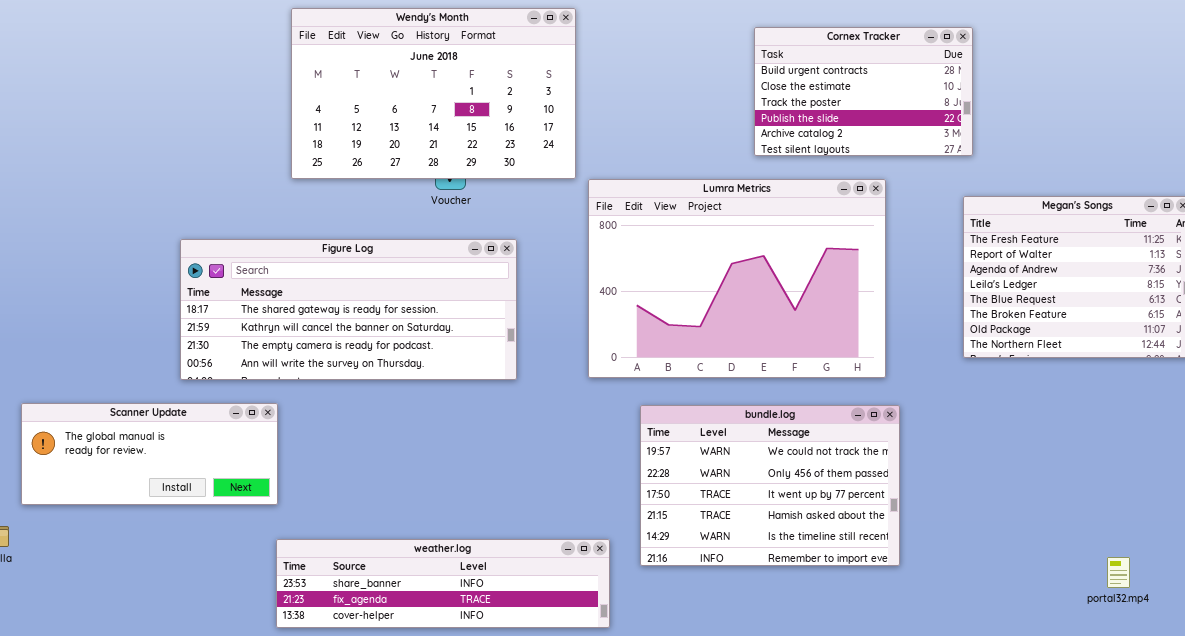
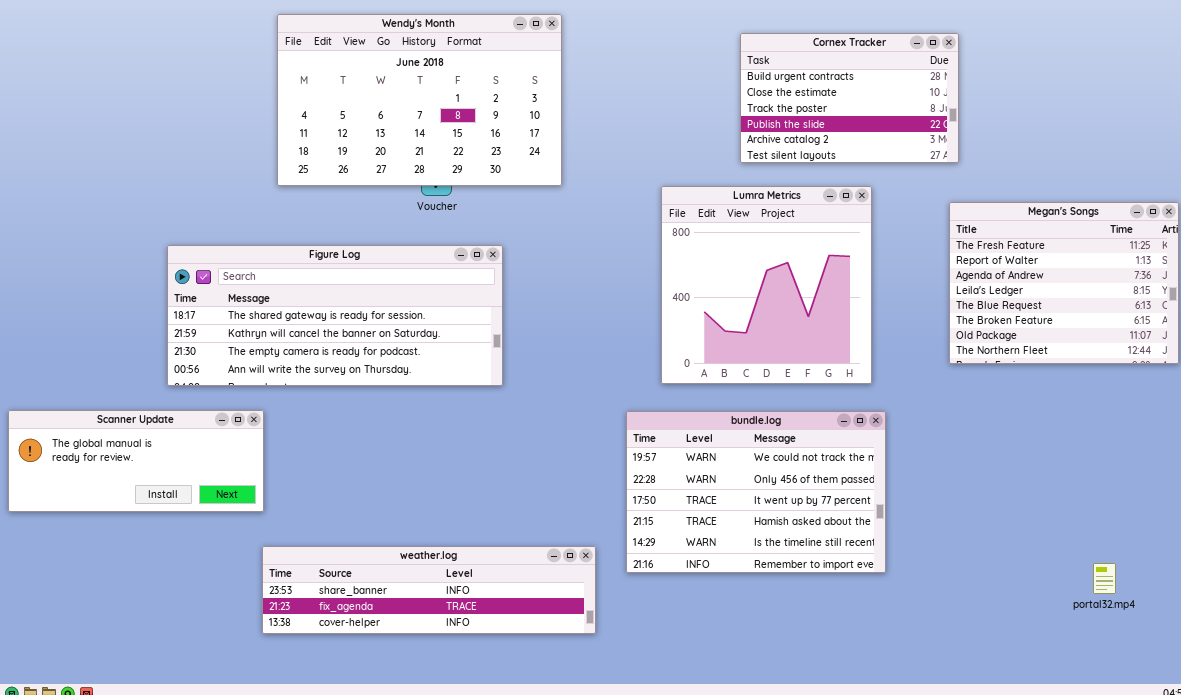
Lumra Metrics: [588,179,886,378] -> [661,186,872,384], resized

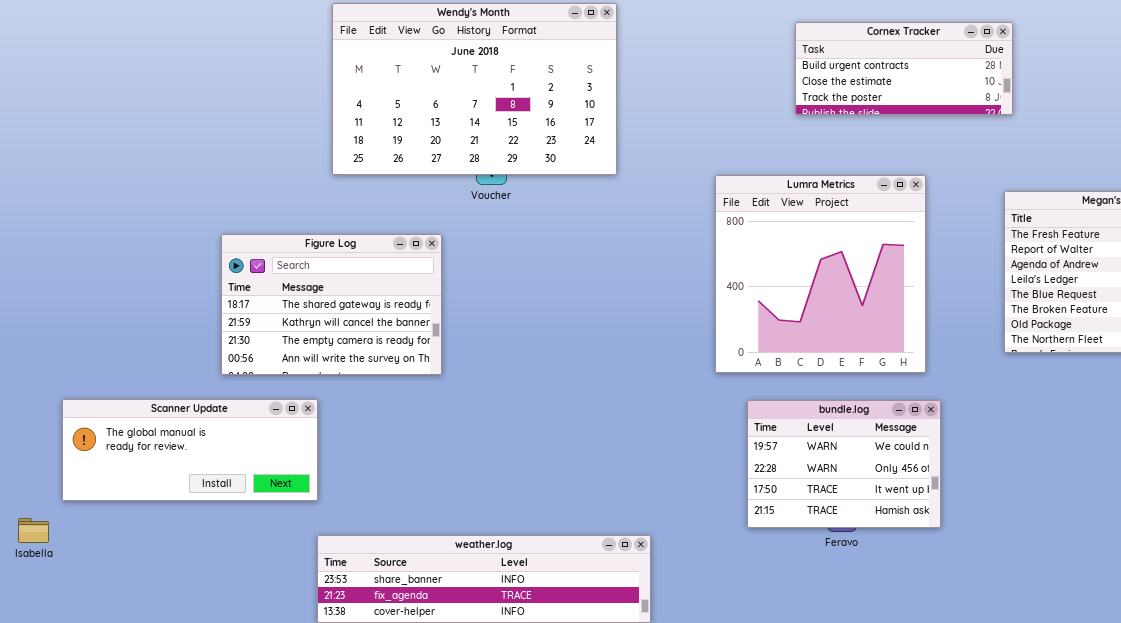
Cornex Tracker: [740,33,959,163] -> [795,22,1013,115], resized
Figure Log: [167,245,503,386] -> [221,234,442,375], resized
bundle.log: [626,411,886,573] -> [747,400,941,528], resized

